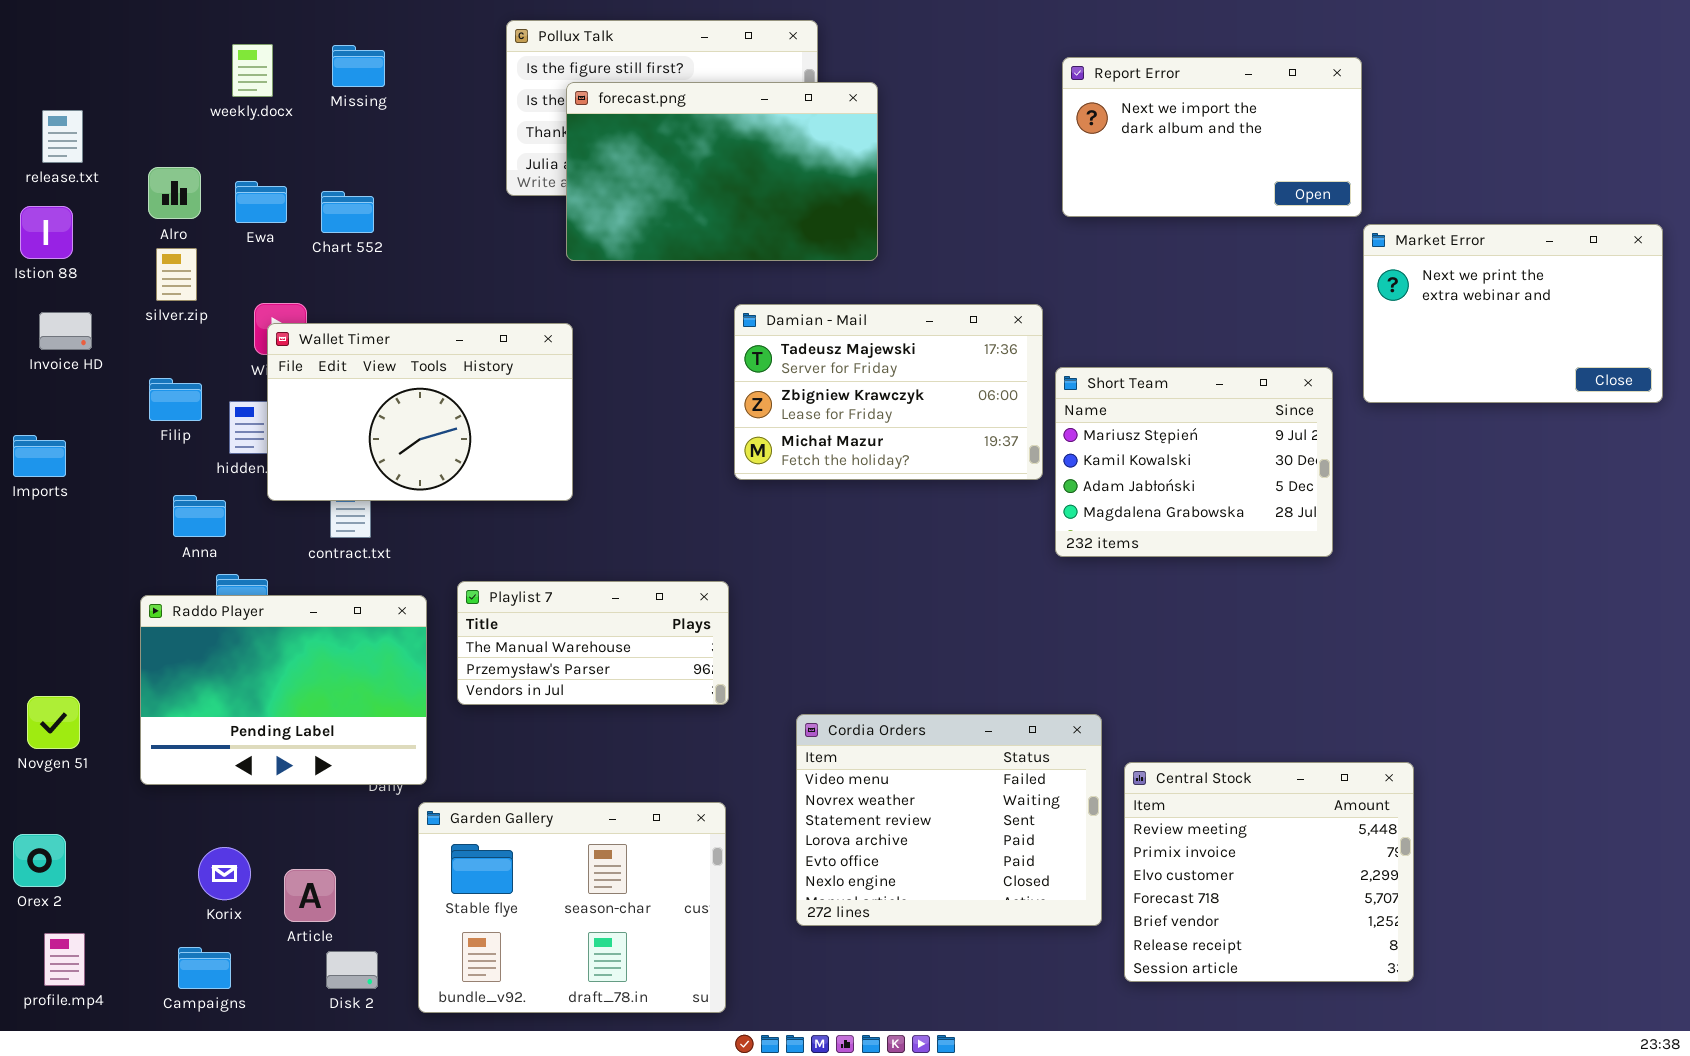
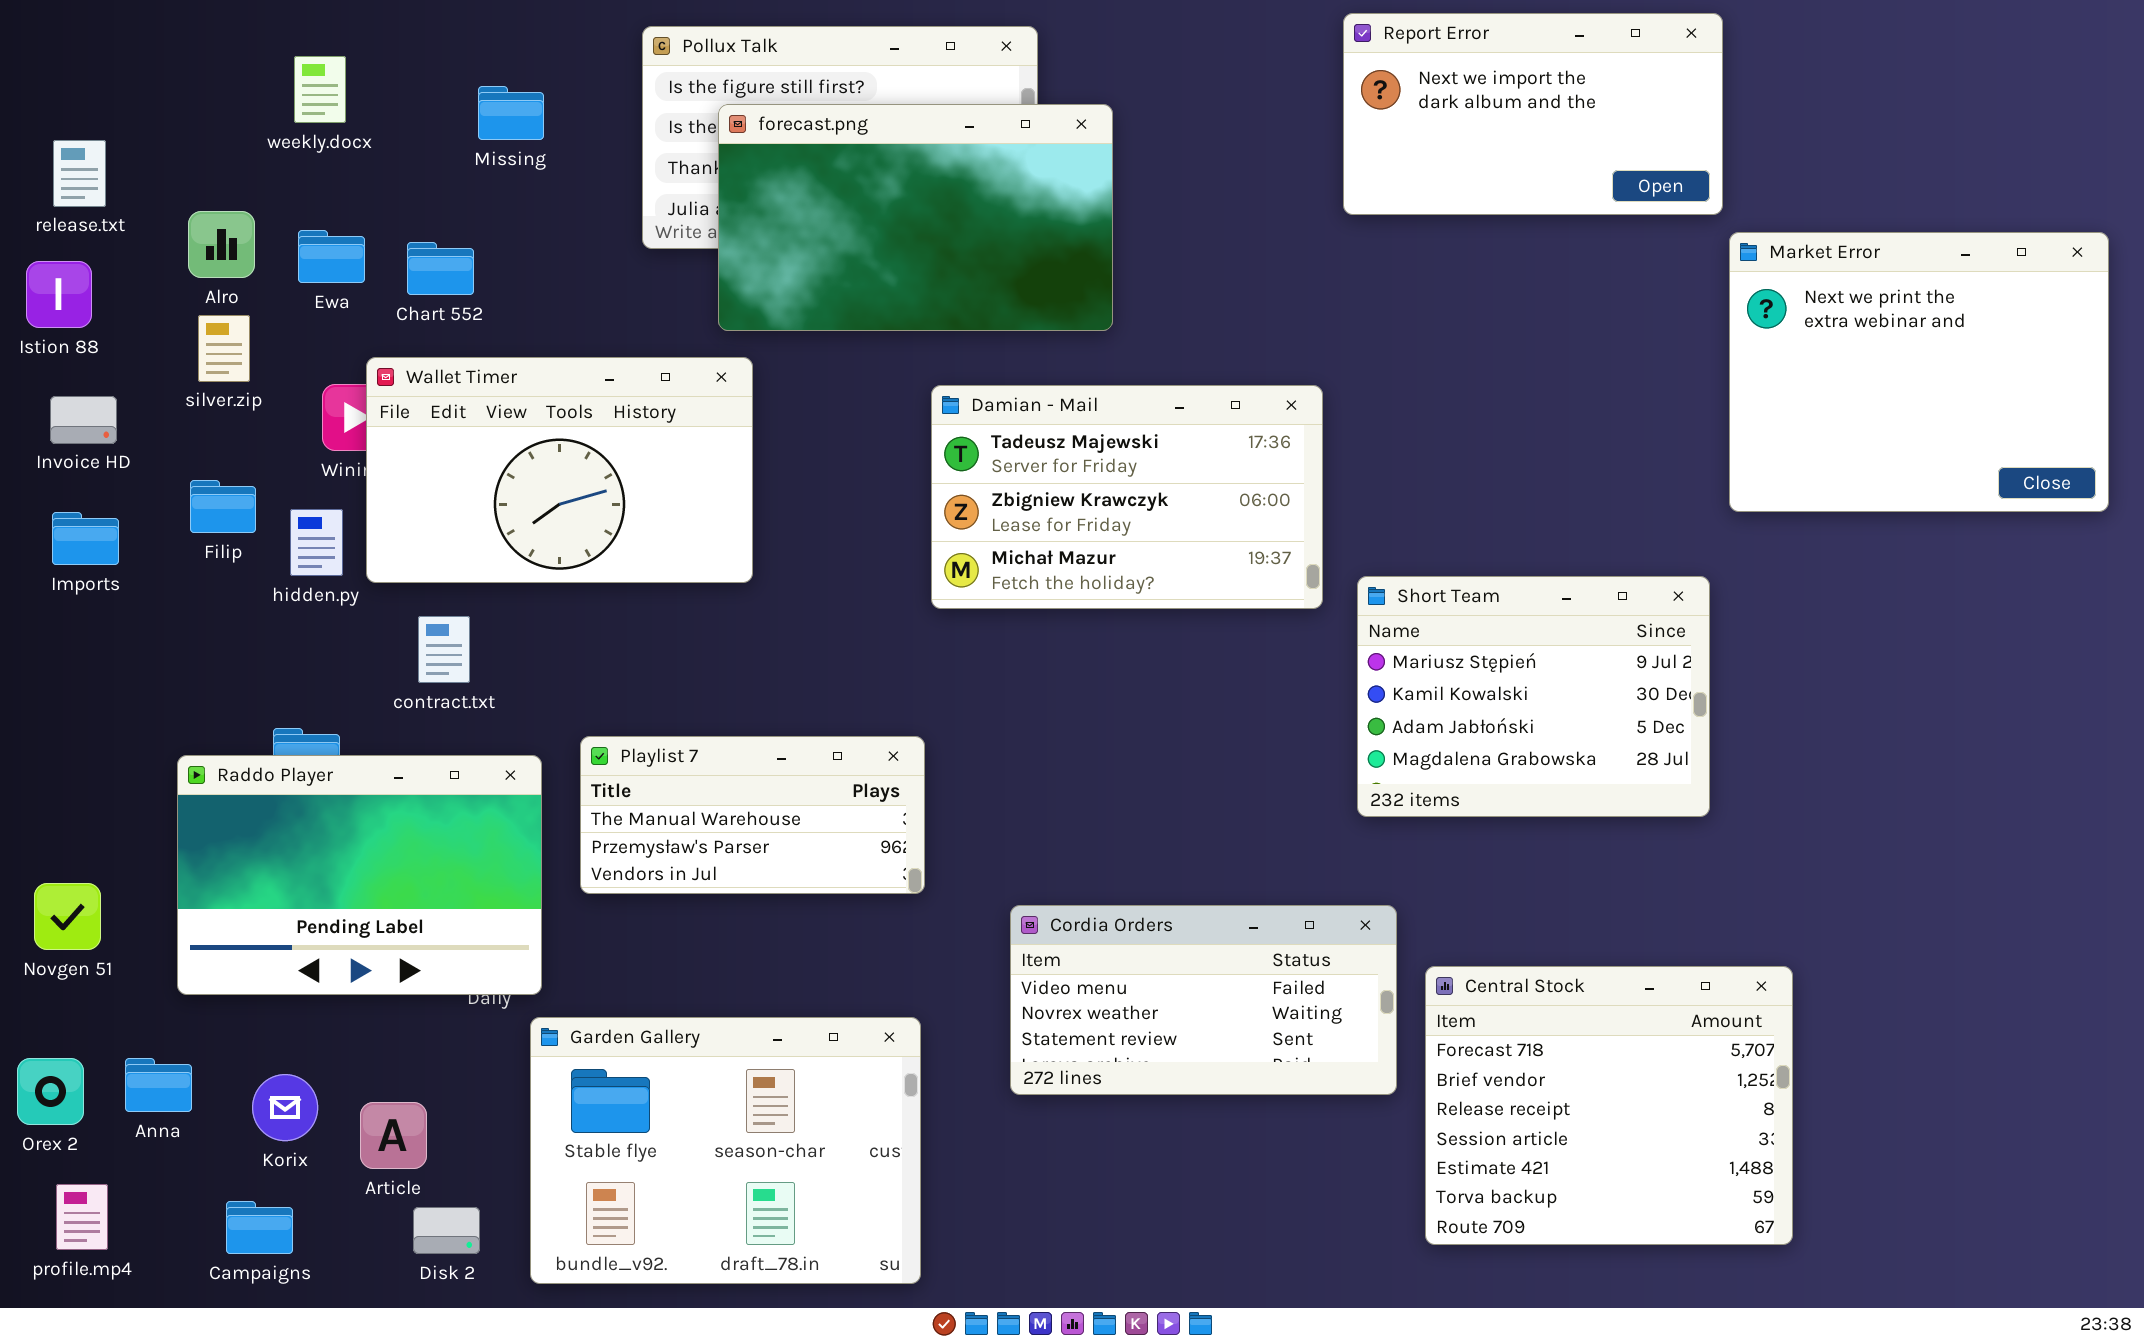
Missing: [332,45,385,87] -> [478,86,544,140], moved
Report Error: [1062,57,1362,217] -> [1343,13,1723,215], moved
Market Error: [1363,224,1663,403] -> [1729,232,2109,512], resized
Wallet Timer: [267,323,573,501] -> [366,357,753,583], moved
Short Team: [1055,367,1333,557] -> [1357,576,1710,817], moved
Imports: [13,435,66,477] -> [52,512,119,565], moved
Anna: [173,495,226,537] -> [125,1058,192,1112], moved
Cordia Orders: [796,714,1102,926] -> [1010,905,1397,1095], resized
Central Stock: [1124,762,1414,982] -> [1425,966,1793,1245], scrolled down 3 rows

